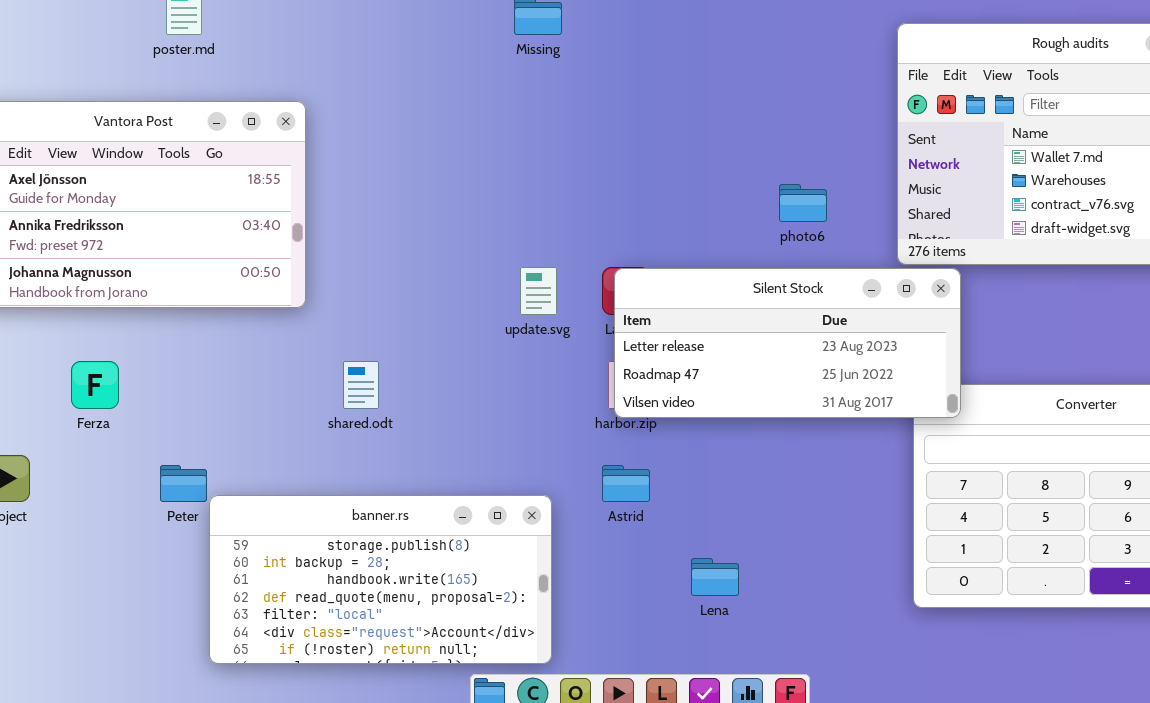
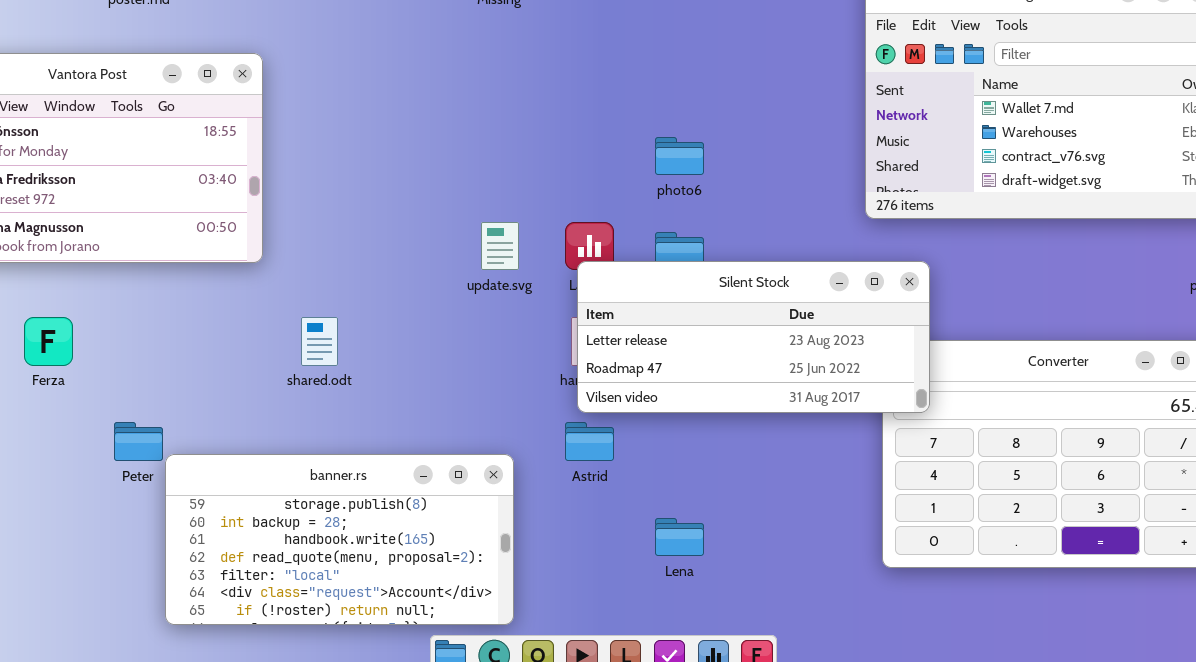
photo6: [779,184,827,222] -> [655,137,704,175], moved
Silent Stock: [614,268,961,418] -> [577,261,930,413], moved

